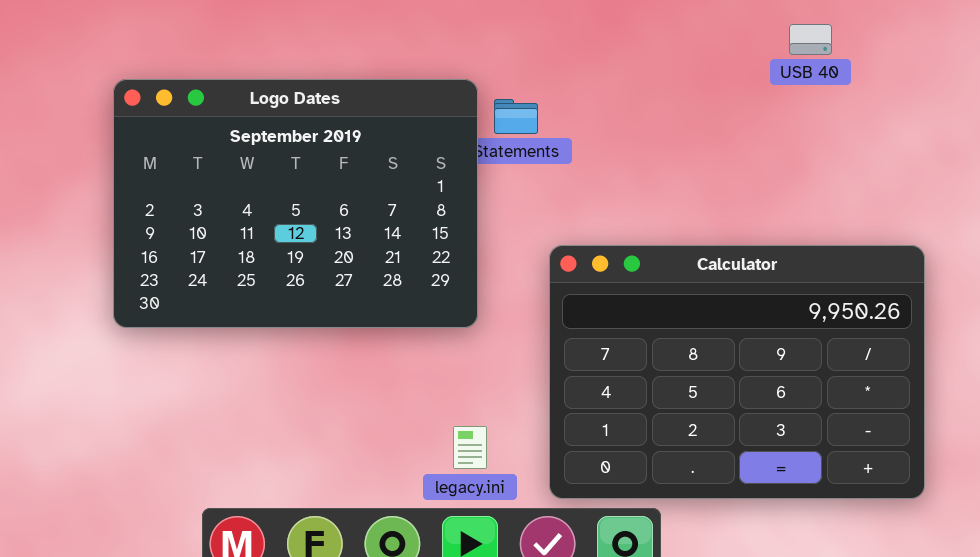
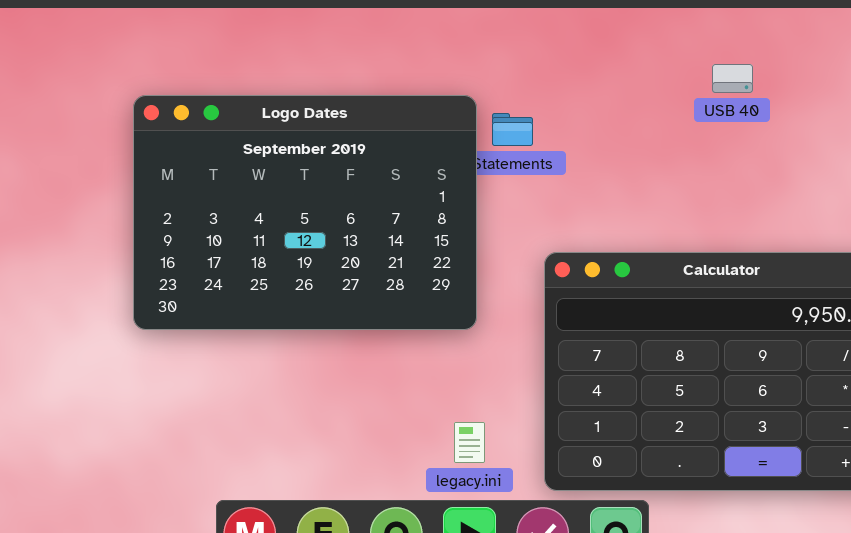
USB 40: [789,24,832,55] -> [712,64,753,93], moved

